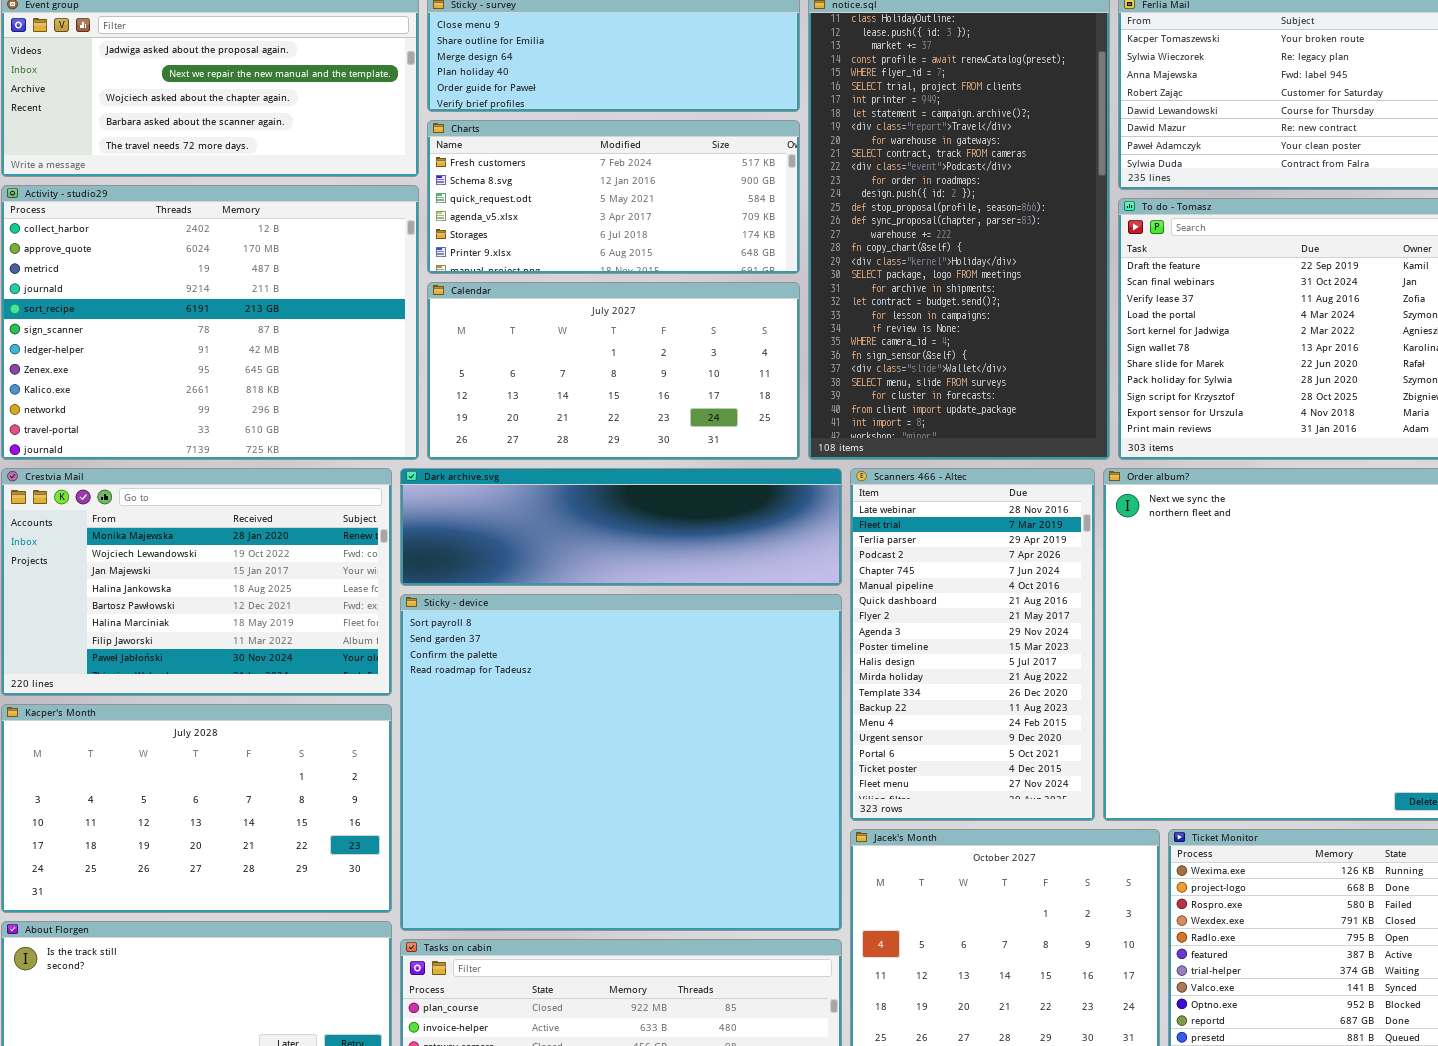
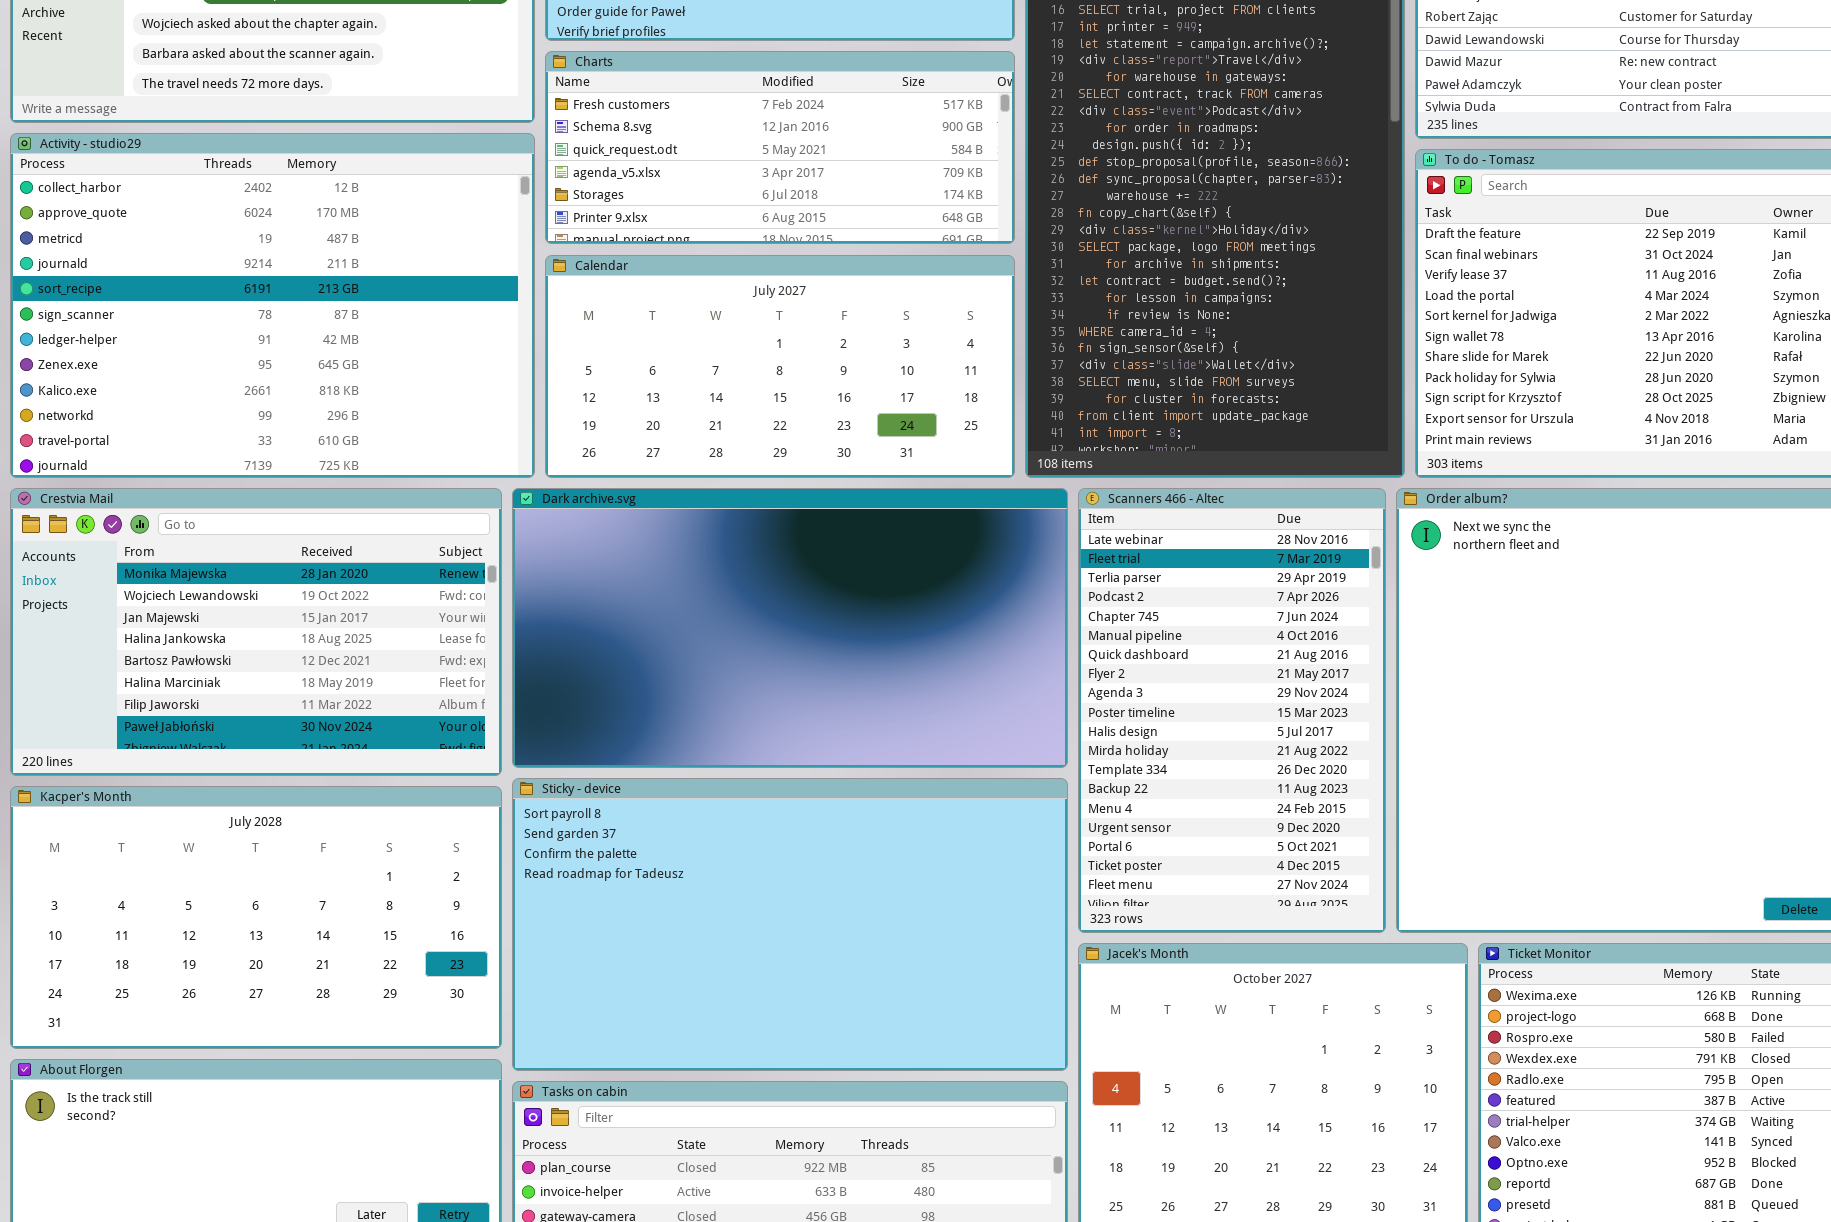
Dark archive.svg: [400,468,842,586] -> [512,488,1068,768], resized
Sticky - device: [400,594,842,931] -> [512,778,1068,1071], resized

